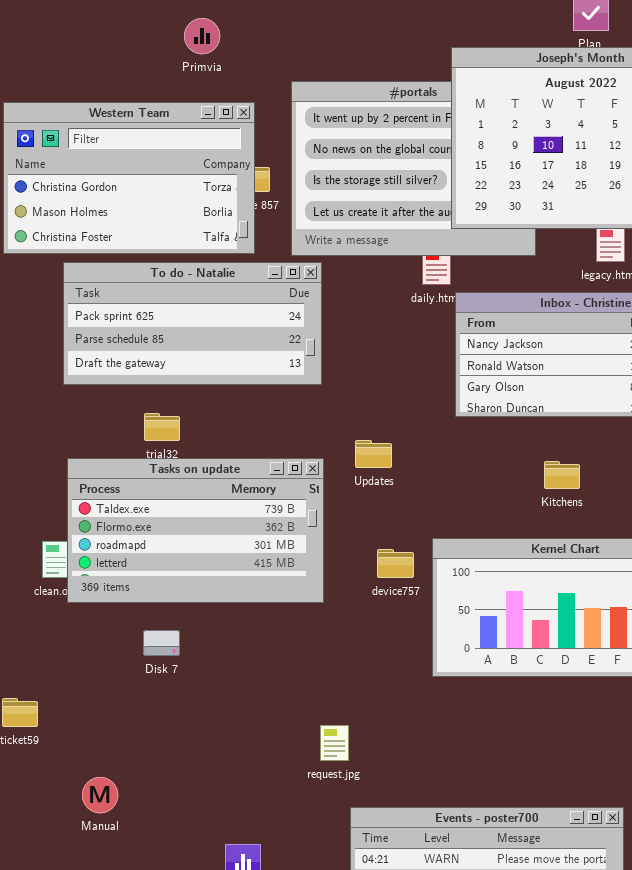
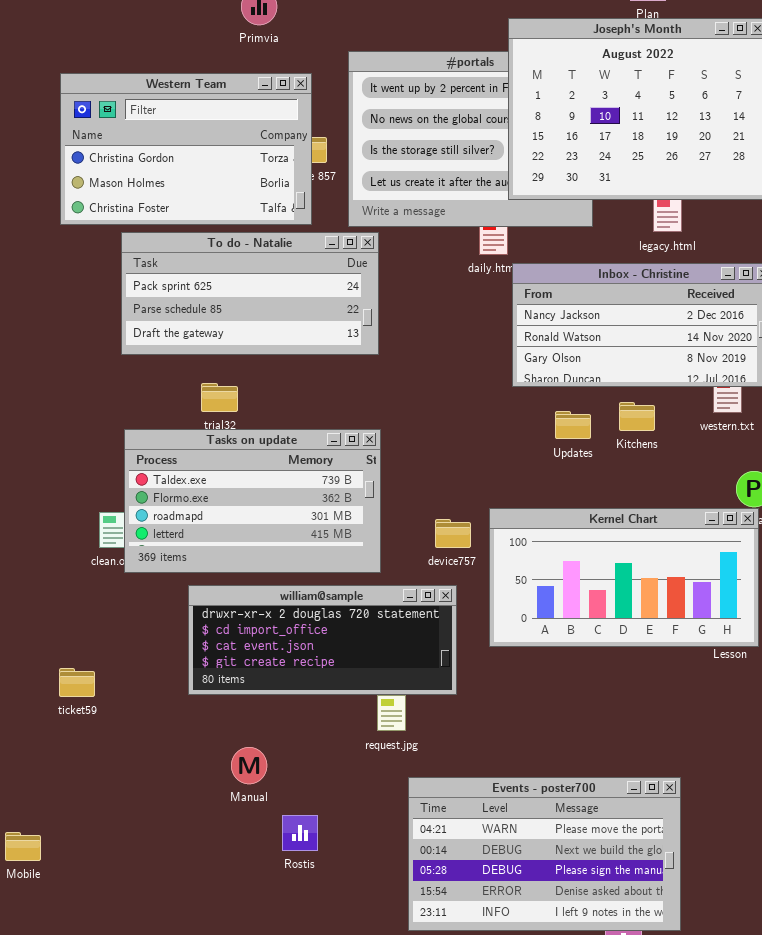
Updates: [355,440,392,468] -> [555,411,591,439], moved
Kitchens: [544,461,580,489] -> [619,402,655,431], moved
william@sample: none -> [188,585,457,695], opened
Manual: [82,777,118,813] -> [231,747,267,784], moved

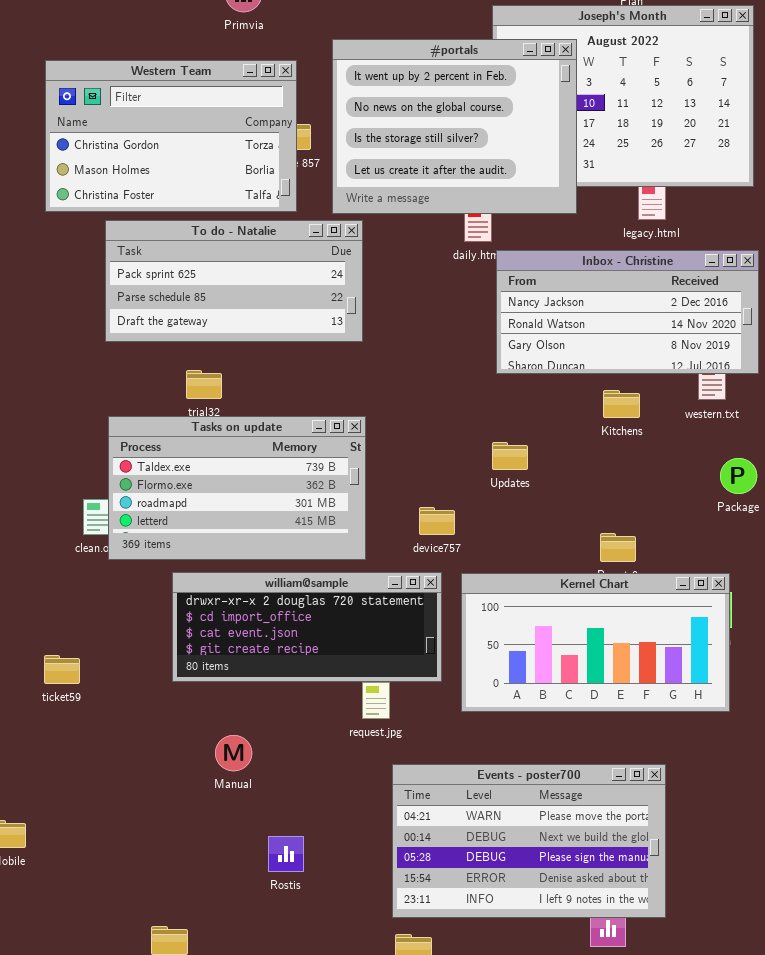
#portals: [348,51,593,227] -> [332,39,577,214], raised
Updates: [555,411,591,439] -> [492,442,528,470], moved
Kernel Chart: [489,508,759,647] -> [461,573,730,712], moved
Rostis: [282,815,318,851] -> [268,836,304,872], moved

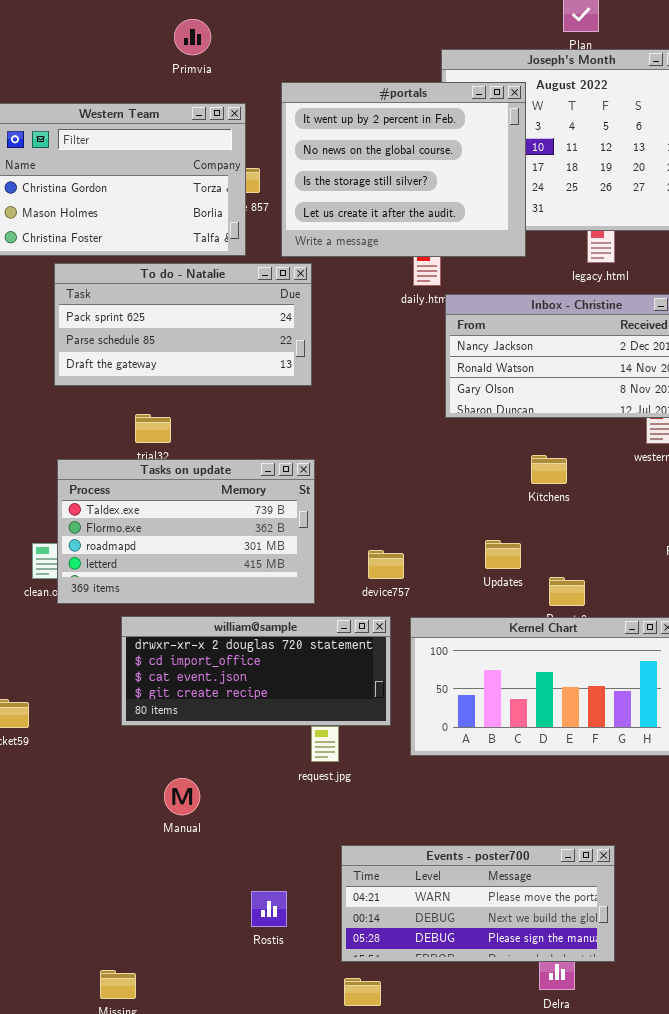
Kitchens: [603,390,640,418] -> [531,455,567,484], moved
Updates: [492,442,528,470] -> [485,540,521,569], moved
Events - poster700: [392,764,666,918] -> [341,845,615,962], resized
Rostis: [268,836,304,872] -> [251,891,287,927], moved

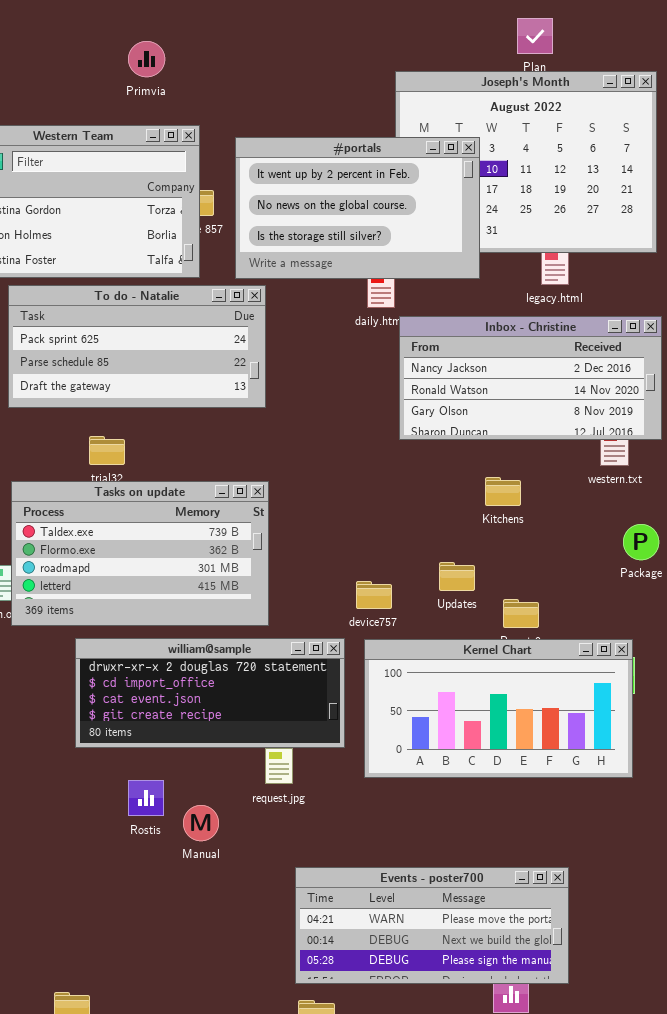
#portals: [281,82,526,257] -> [235,137,480,279], resized
device757: [368,550,404,579] -> [356,581,392,609], moved
Manual: [164,778,200,815] -> [183,805,219,841], moved
Rostis: [251,891,287,927] -> [128,780,164,816], moved

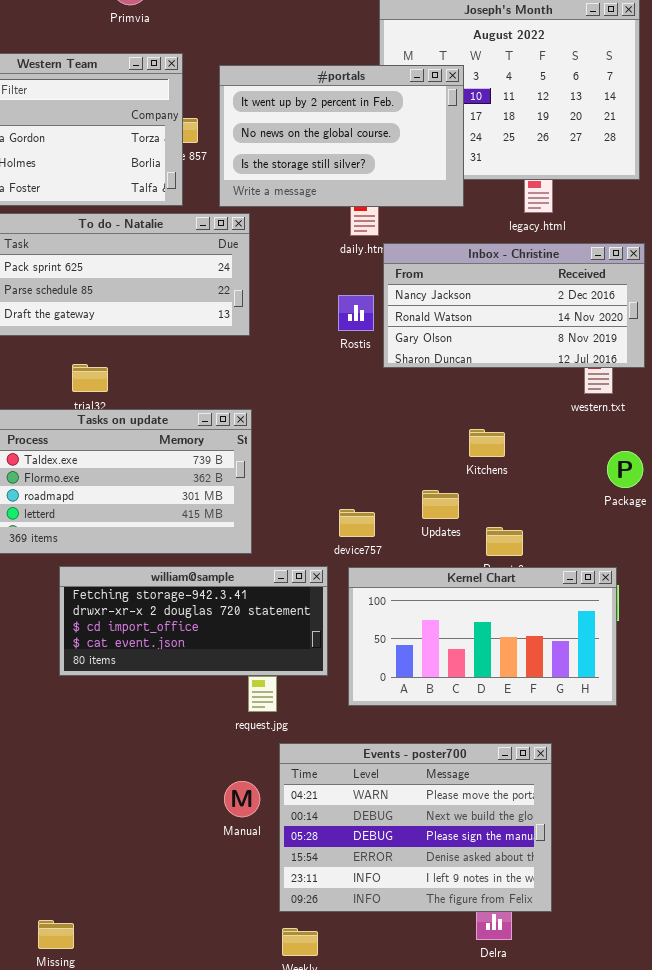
Kitchens: [485,477,521,506] -> [469,429,505,457], moved
william@sample: [75,638,345,748] -> [59,566,328,676], scrolled up 1 row
Rostis: [128,780,164,816] -> [338,295,374,331], moved
Manual: [183,805,219,841] -> [224,781,260,817], moved
Events - poster700: [295,867,569,984] -> [279,743,552,912], resized

